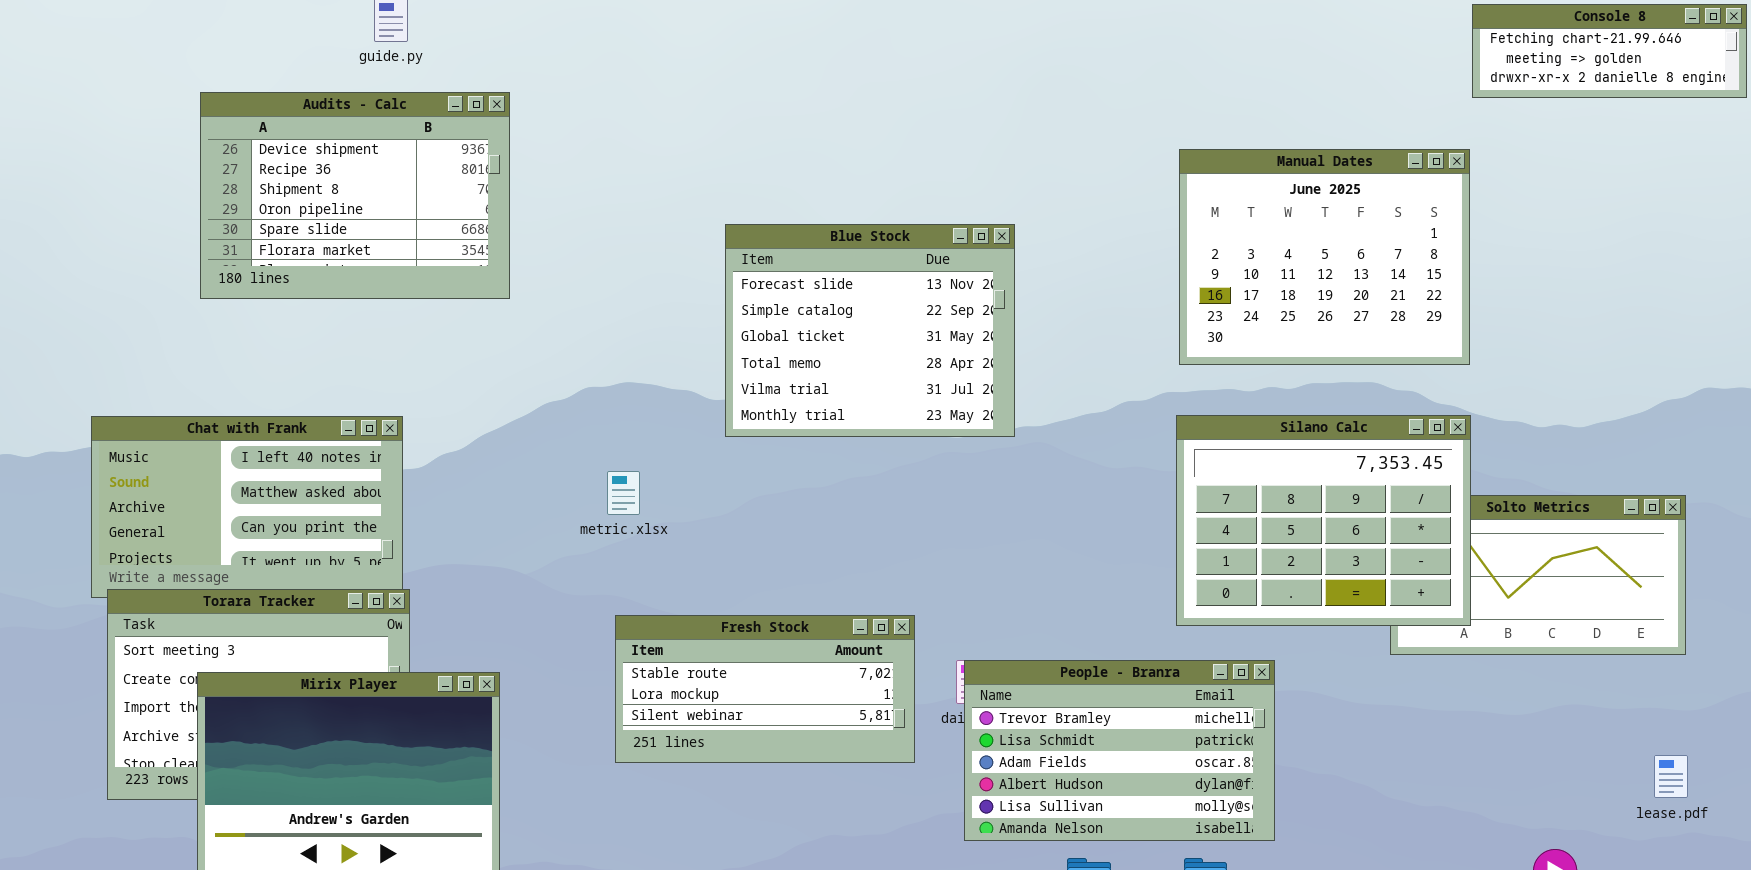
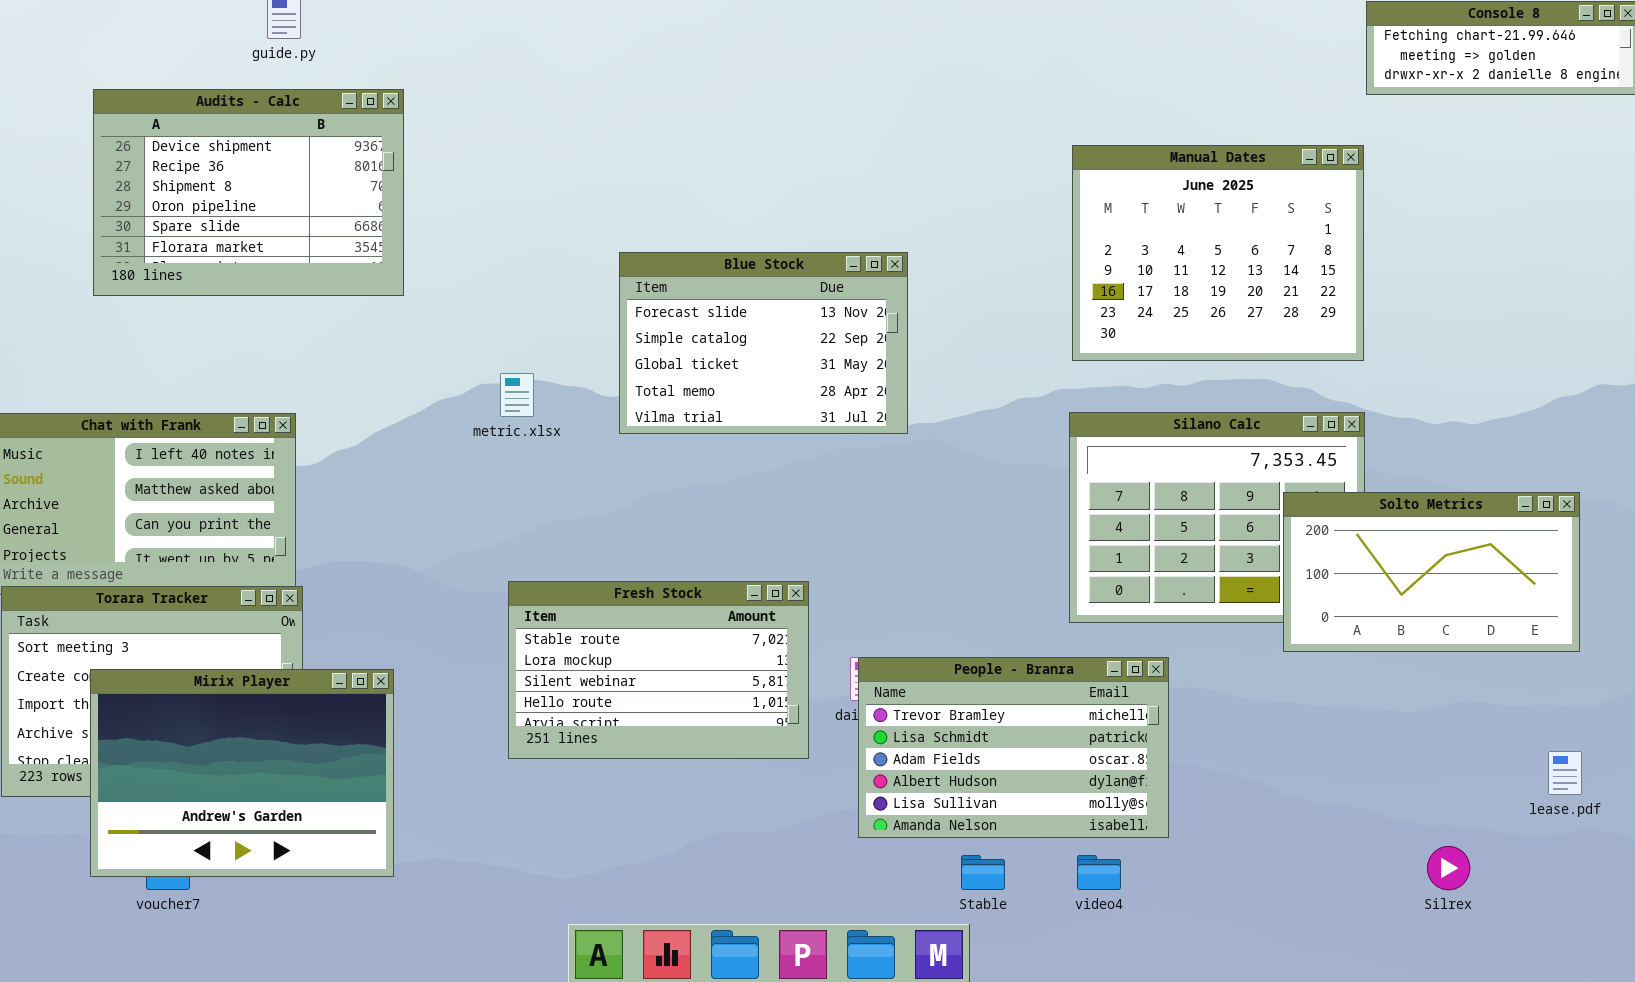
Blue Stock: [725,224,1015,437] -> [619,252,908,434], resized
metric.xlsx: [607,471,640,515] -> [500,373,534,417], moved
Solto Metrics: [1390,495,1686,655] -> [1283,492,1580,652], raised
Fresh Stock: [615,615,915,763] -> [508,581,809,759], resized

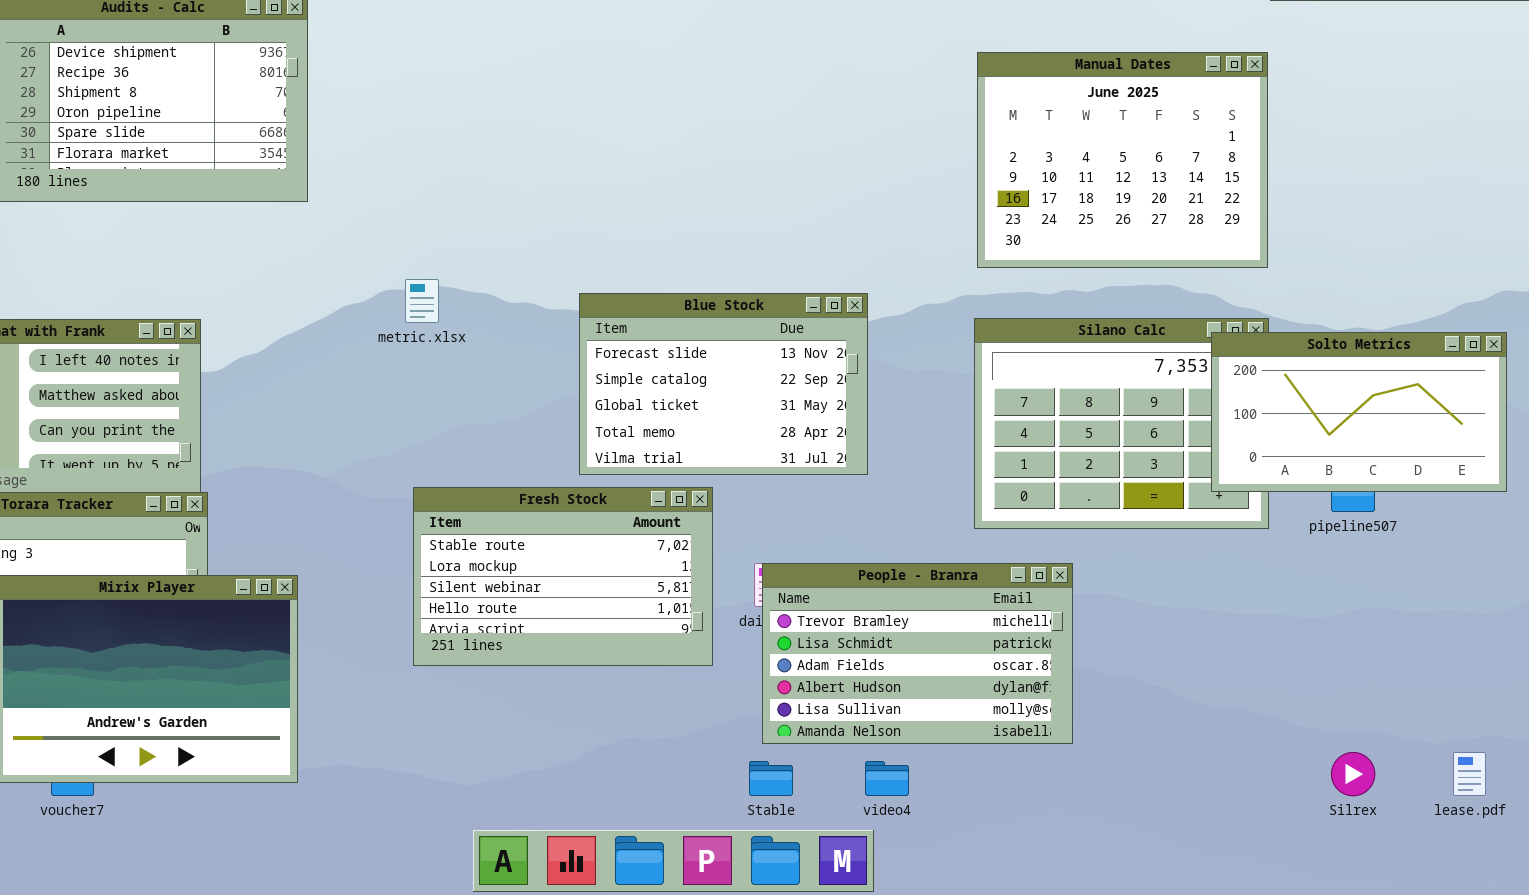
Blue Stock: [619,252,908,434] -> [579,293,868,475], moved
Solto Metrics: [1283,492,1580,652] -> [1211,332,1507,492], moved
lease.pdf: [1548,751,1582,795] -> [1453,752,1486,796], moved
Stable: [961,855,1005,890] -> [749,761,793,796], moved
video4: [1077,855,1121,890] -> [865,761,909,796], moved

